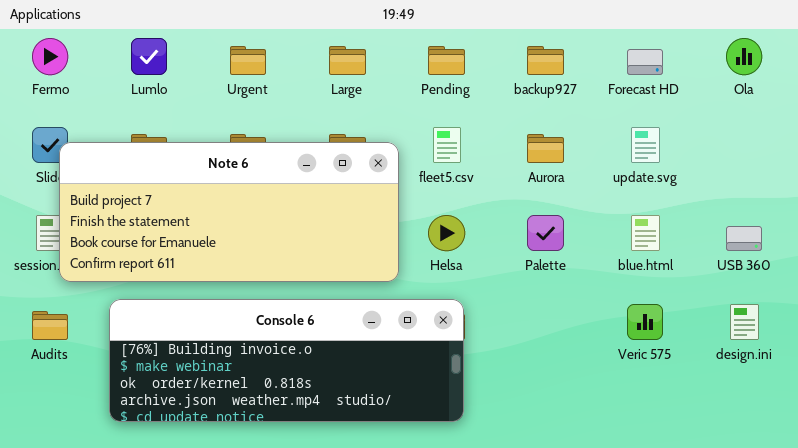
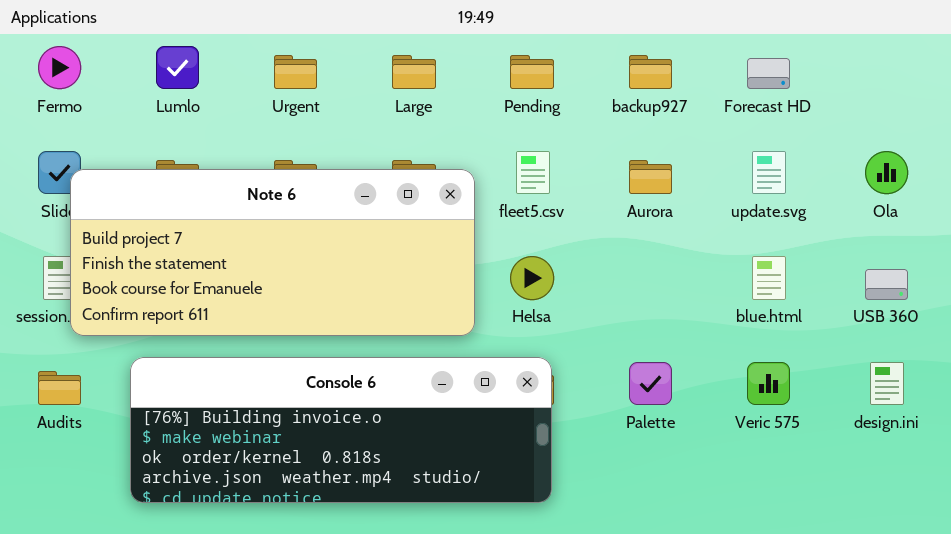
Ola: [726,38,762,75] -> [865,151,908,194], moved
Palette: [527,215,564,251] -> [629,362,672,405], moved

